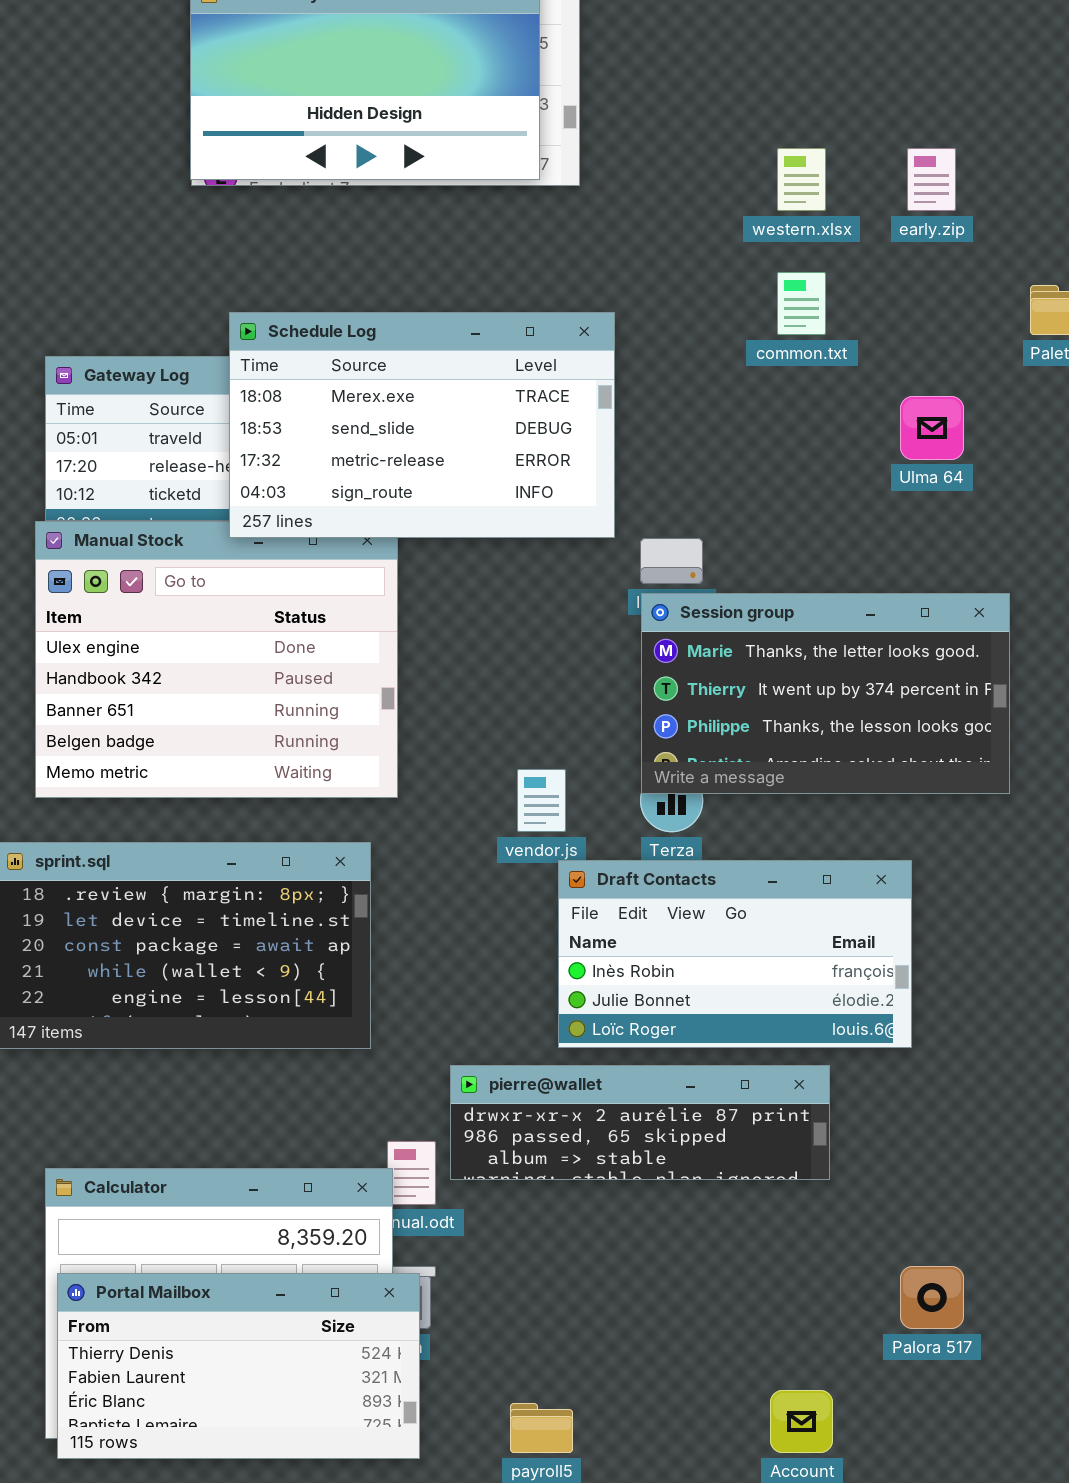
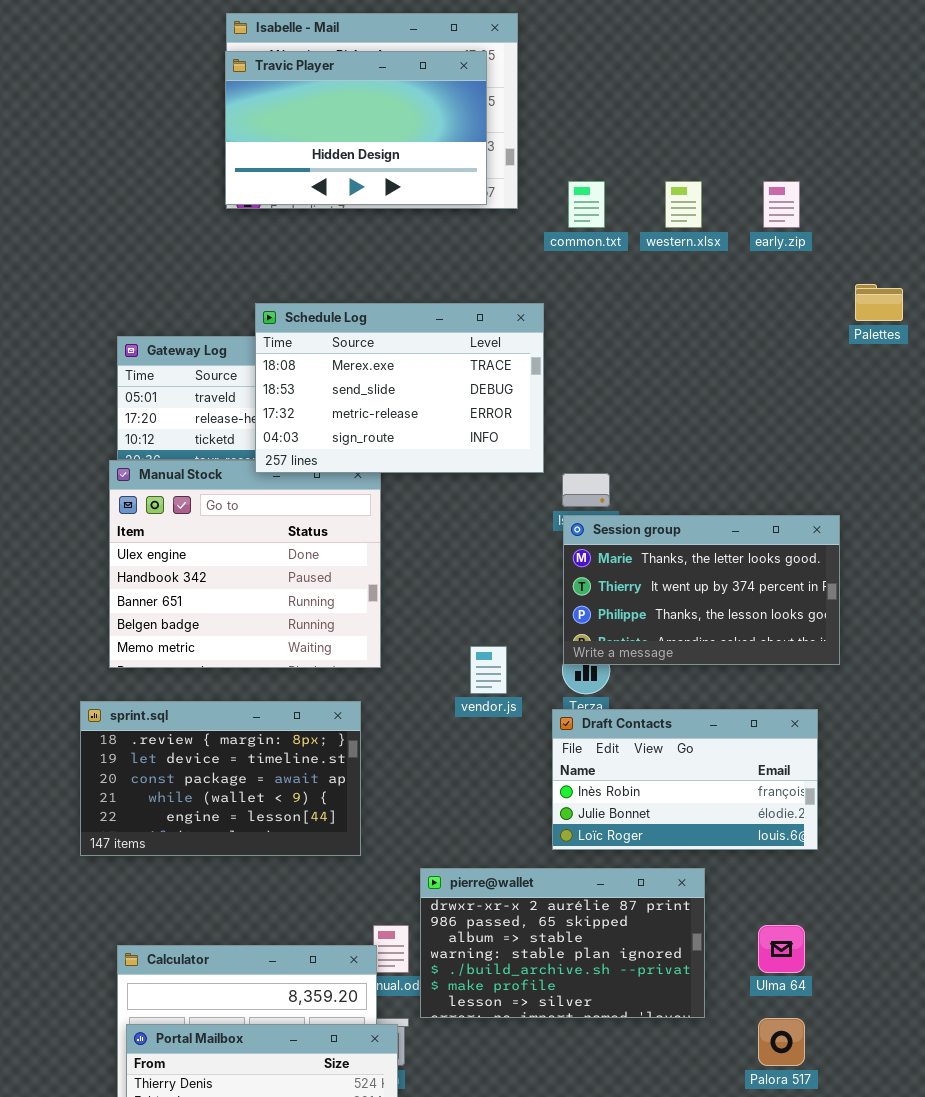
common.txt: [777,272,826,335] -> [568,181,605,228], moved
Ulma 64: [900,396,964,460] -> [758,925,805,973], moved
Draft Contacts: [558,860,912,1048] -> [552,709,818,850], moved
pierre@wallet: [450,1065,830,1180] -> [420,868,705,1018], resized

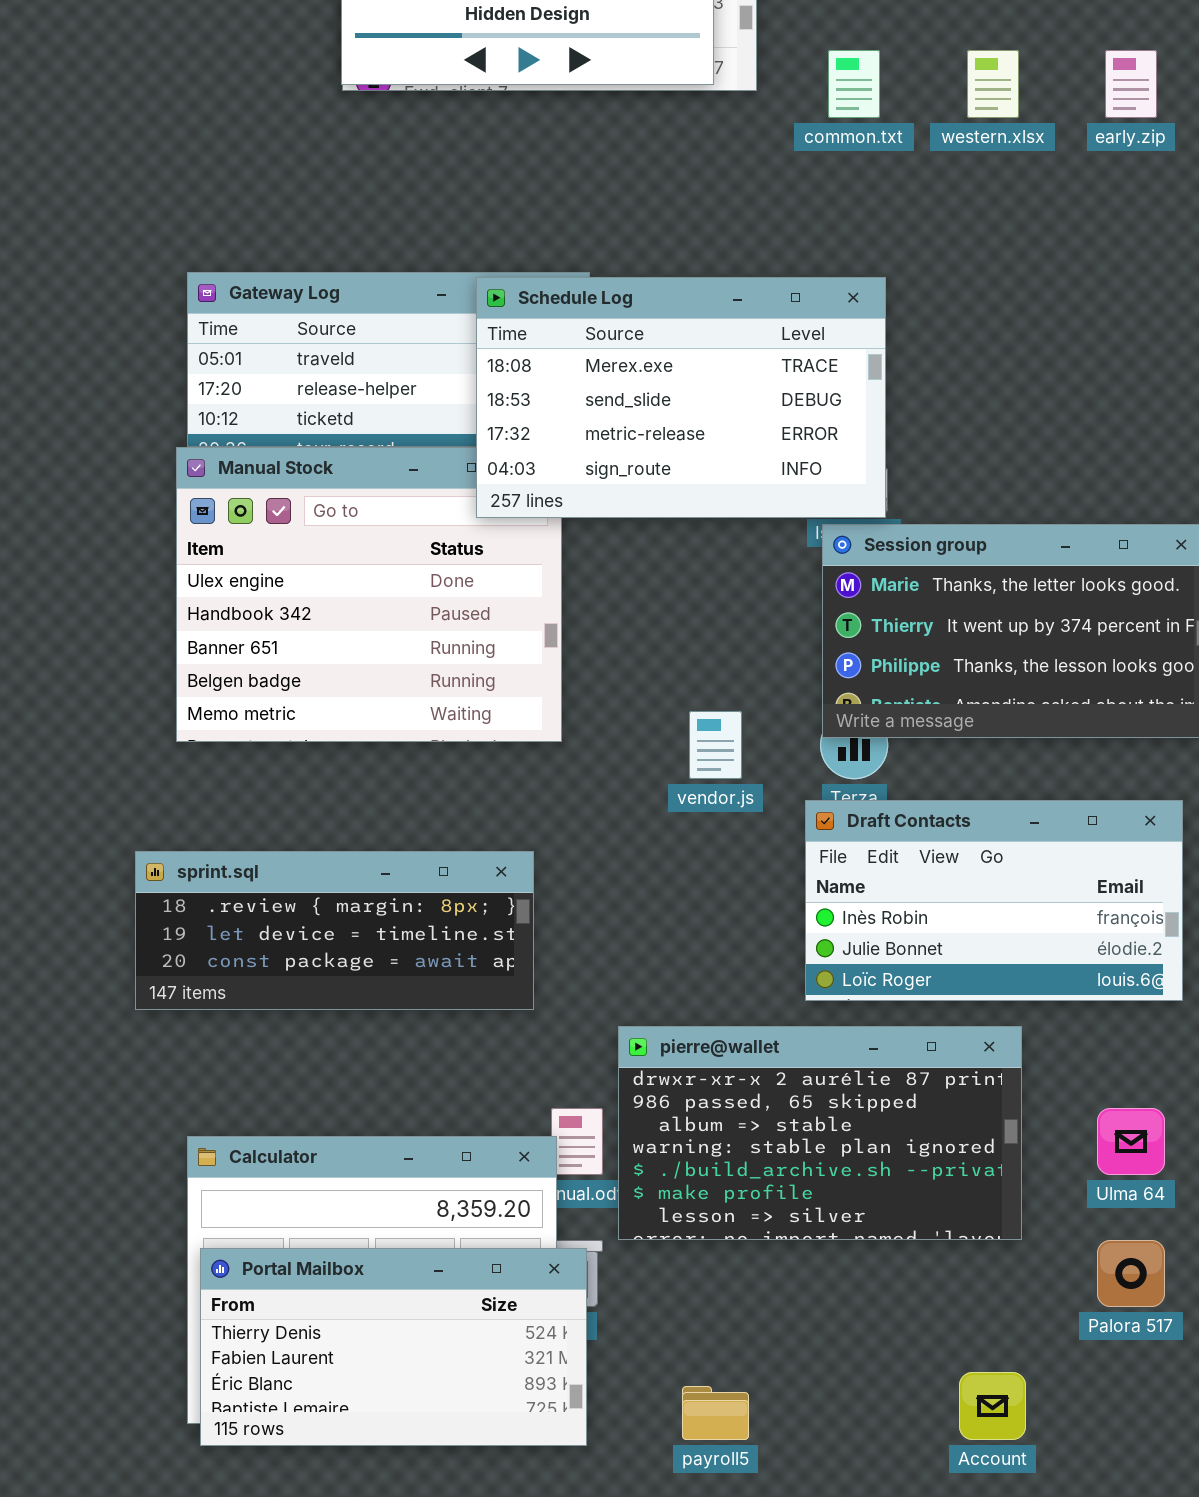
Schedule Log: [255,303,544,473] -> [476,277,886,518], moved
sprint.sql: [80,701,361,856] -> [135,851,534,1010], resized

